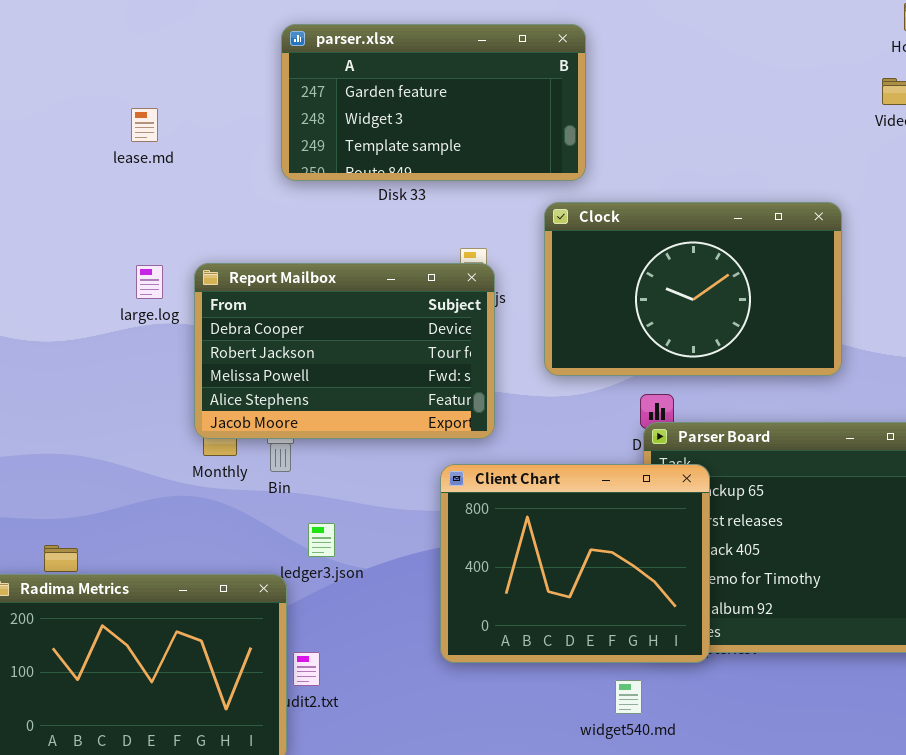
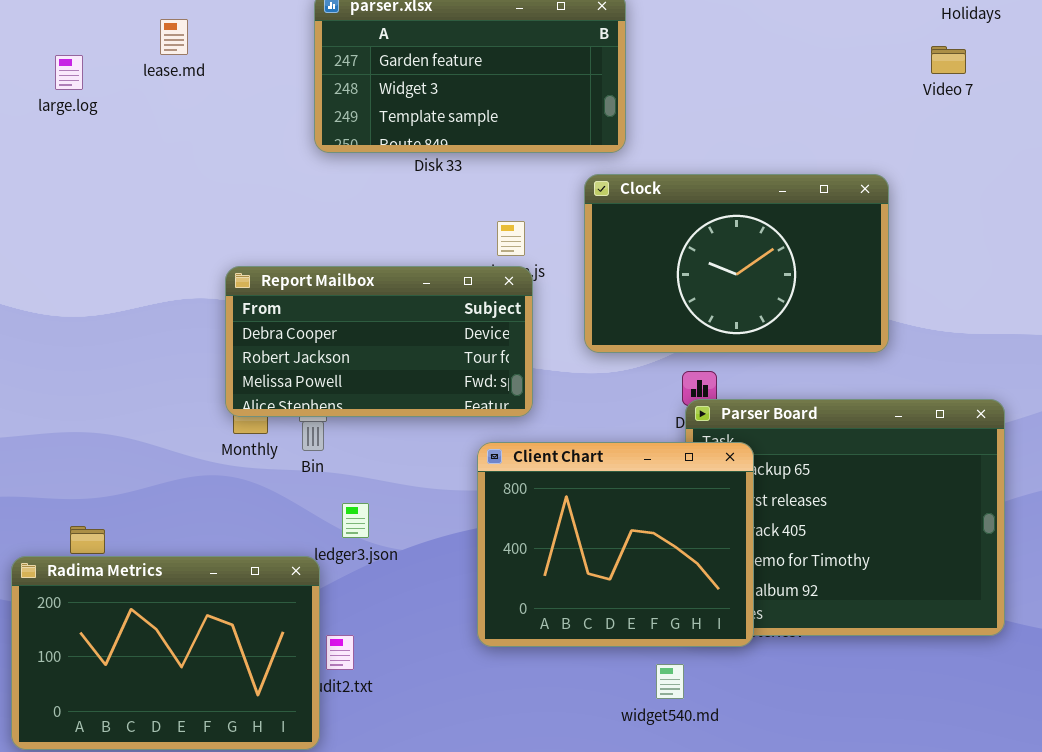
lease.md: [131,108,158,142] -> [160,19,188,55], moved
Report Mailbox: [194,263,495,439] -> [225,266,533,417], resized
large.log: [136,265,163,299] -> [55,55,83,90], moved

